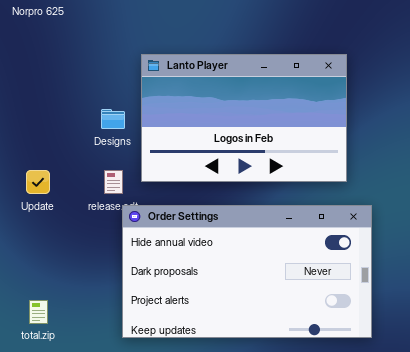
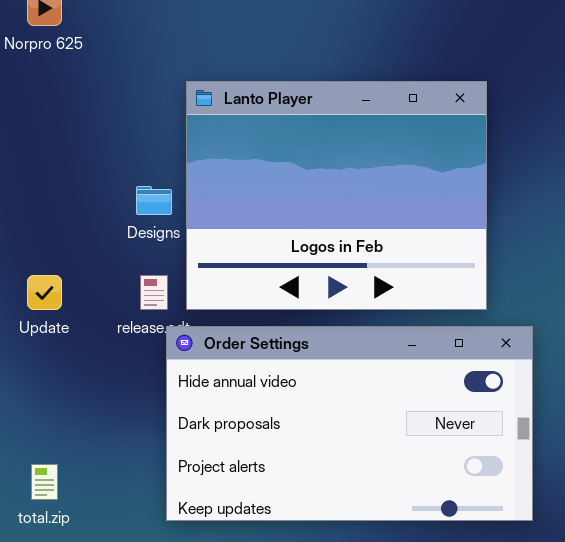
Lanto Player: [141,54,347,182] -> [186,81,487,310], moved, resized

